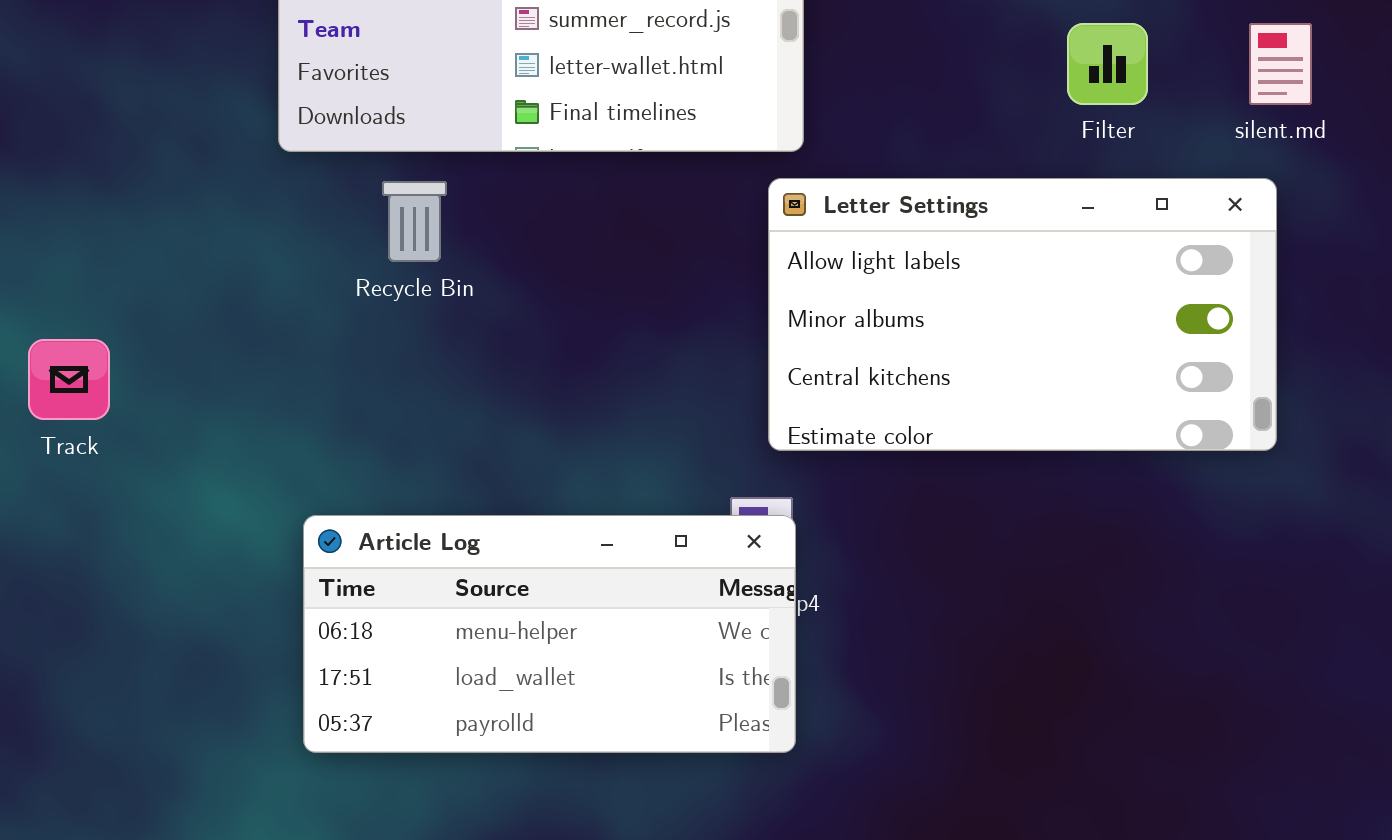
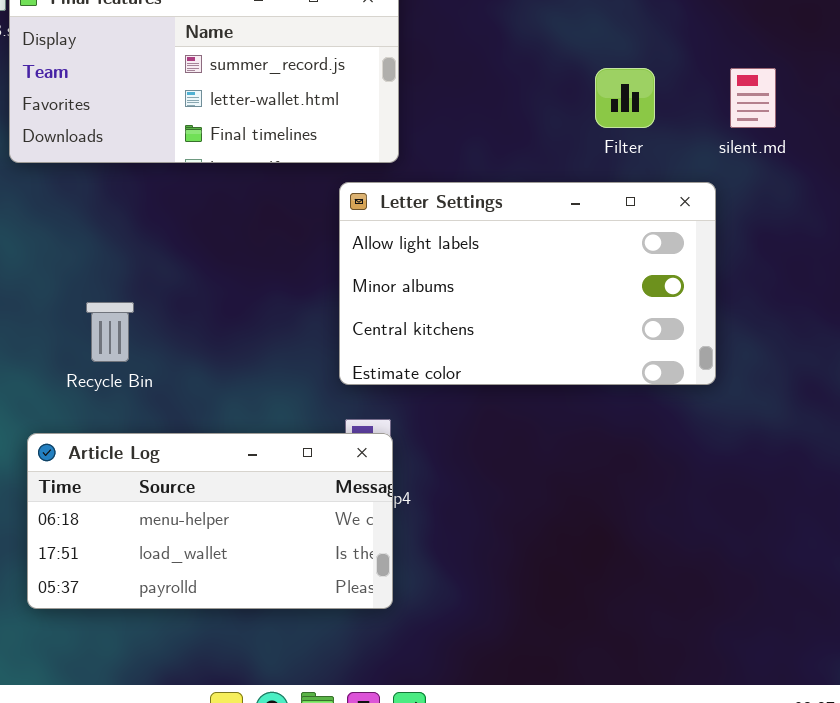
Letter Settings: [768,178,1277,451] -> [339,182,716,385], moved
Recycle Bin: [382,181,447,262] -> [86,302,134,362], moved

